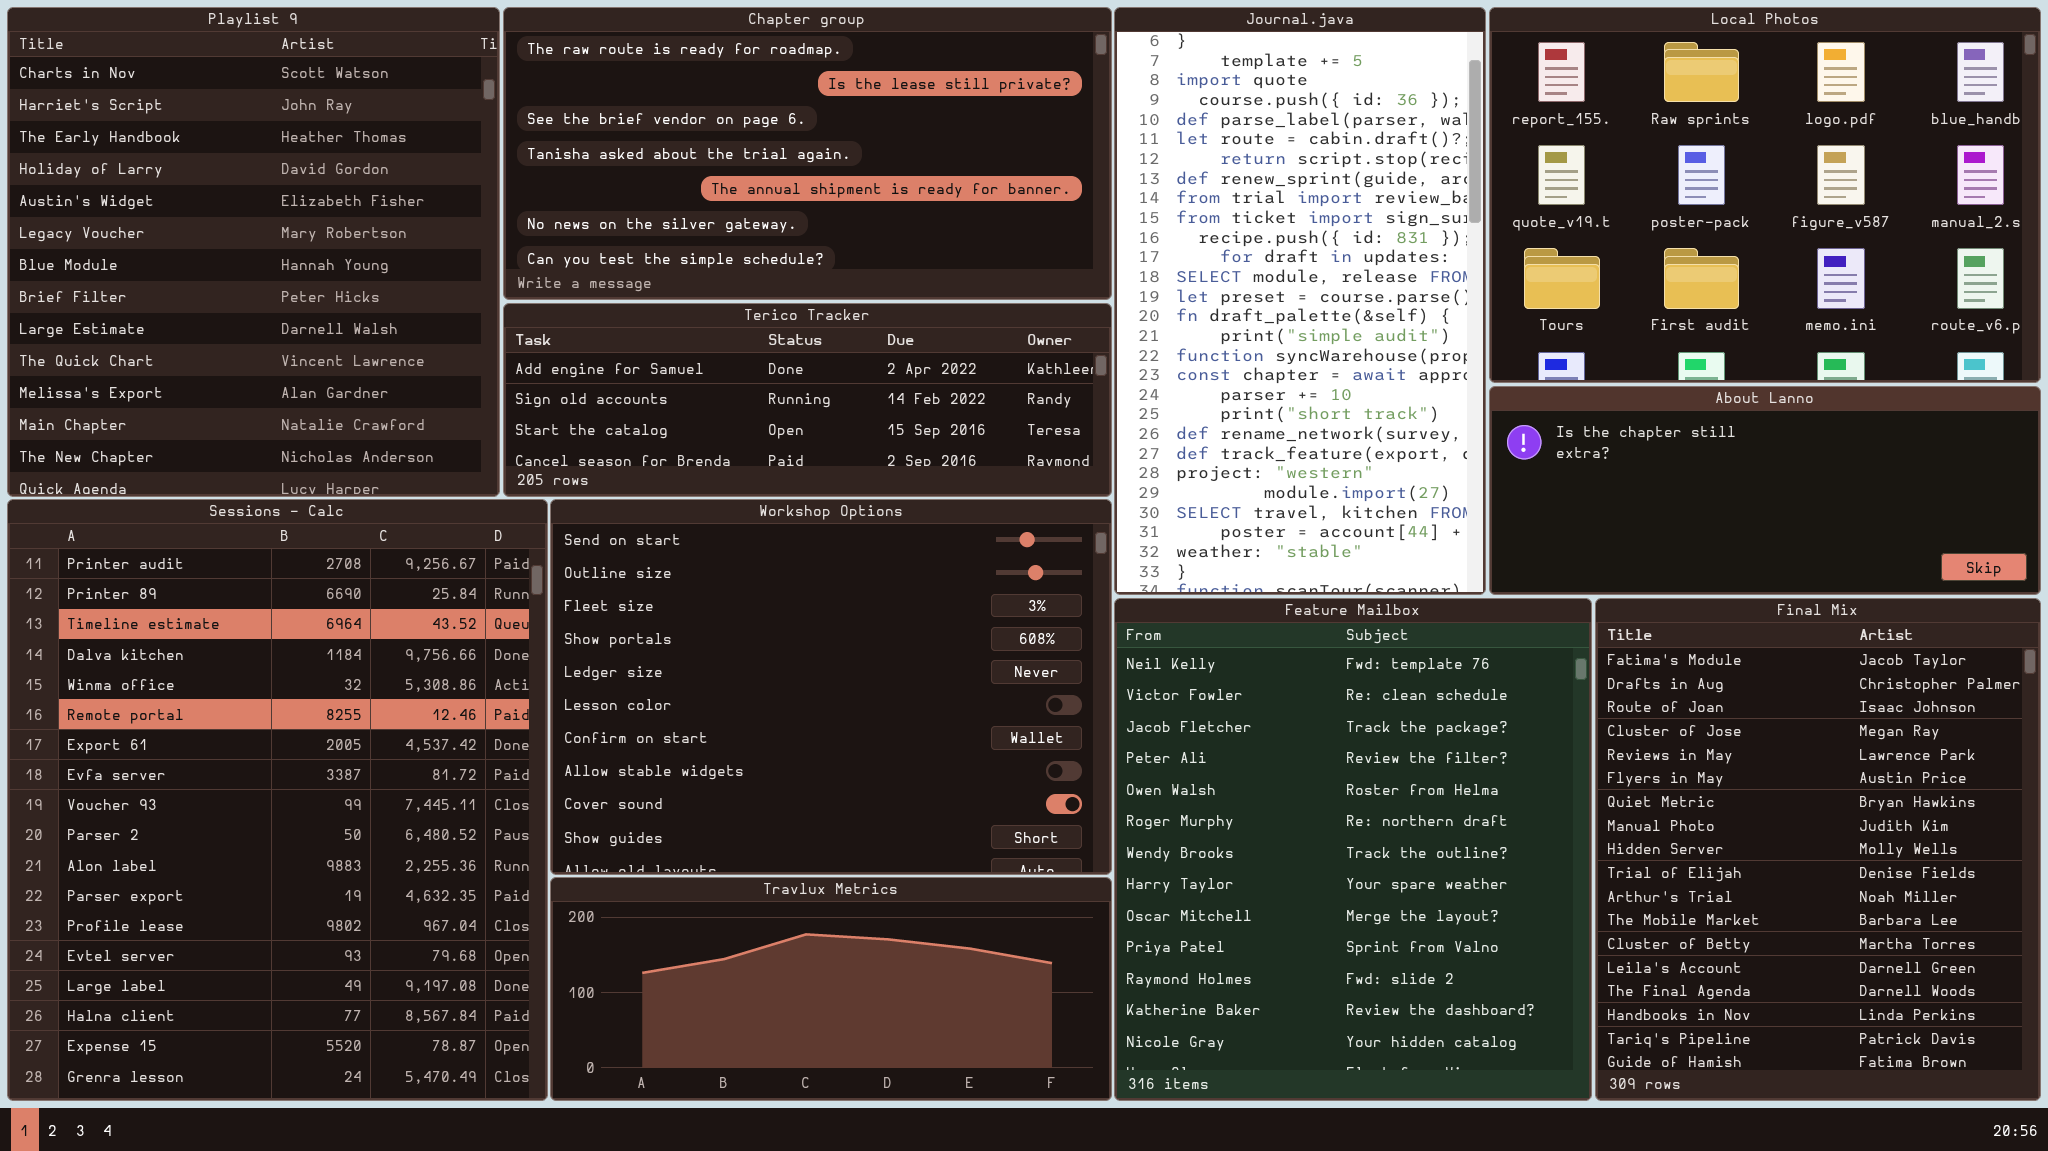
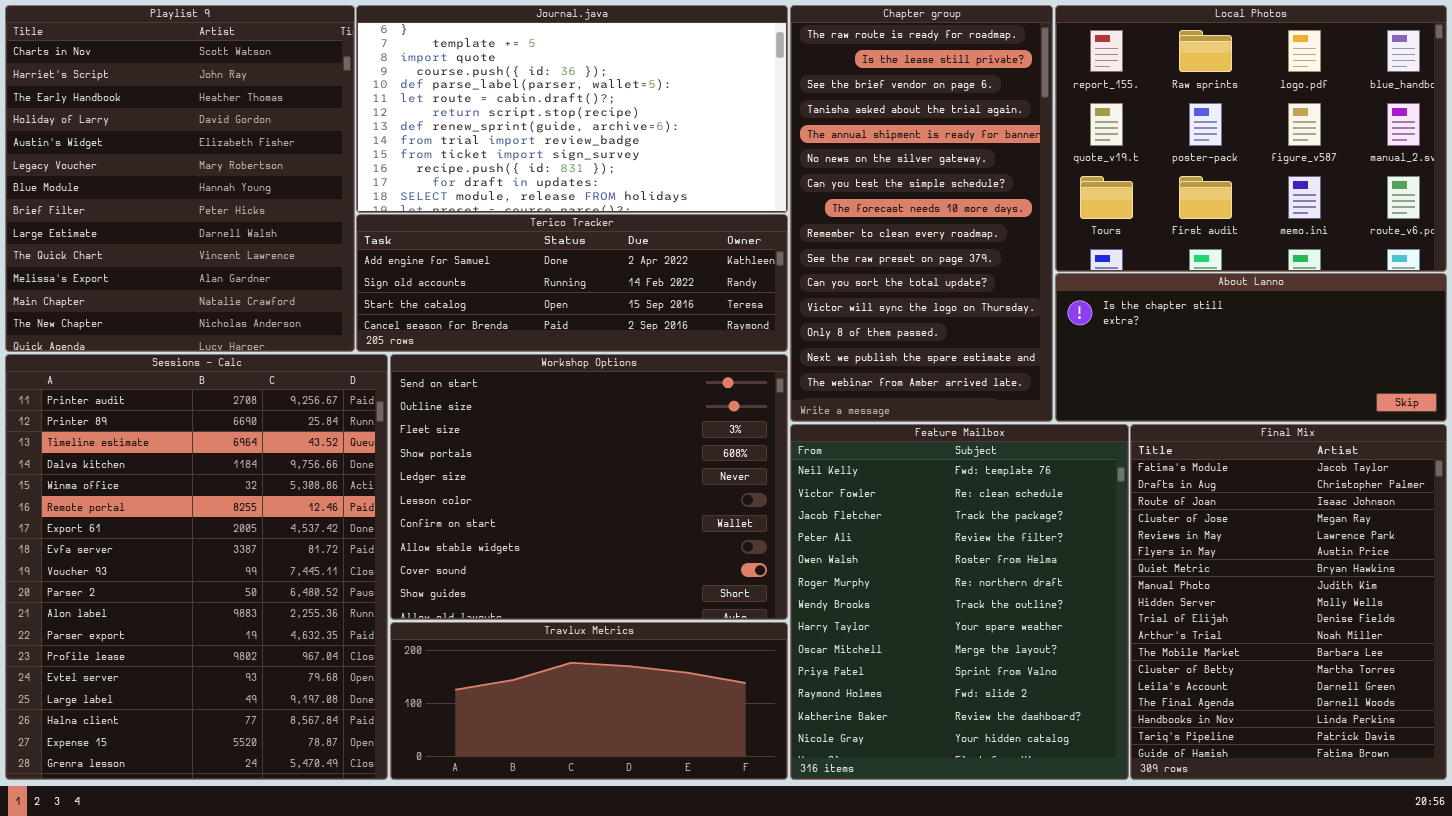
Chapter group: [503,7,1112,300] -> [790,5,1053,422], moved, resized
Journal.java: [1114,7,1486,595] -> [356,5,788,213], moved, resized

